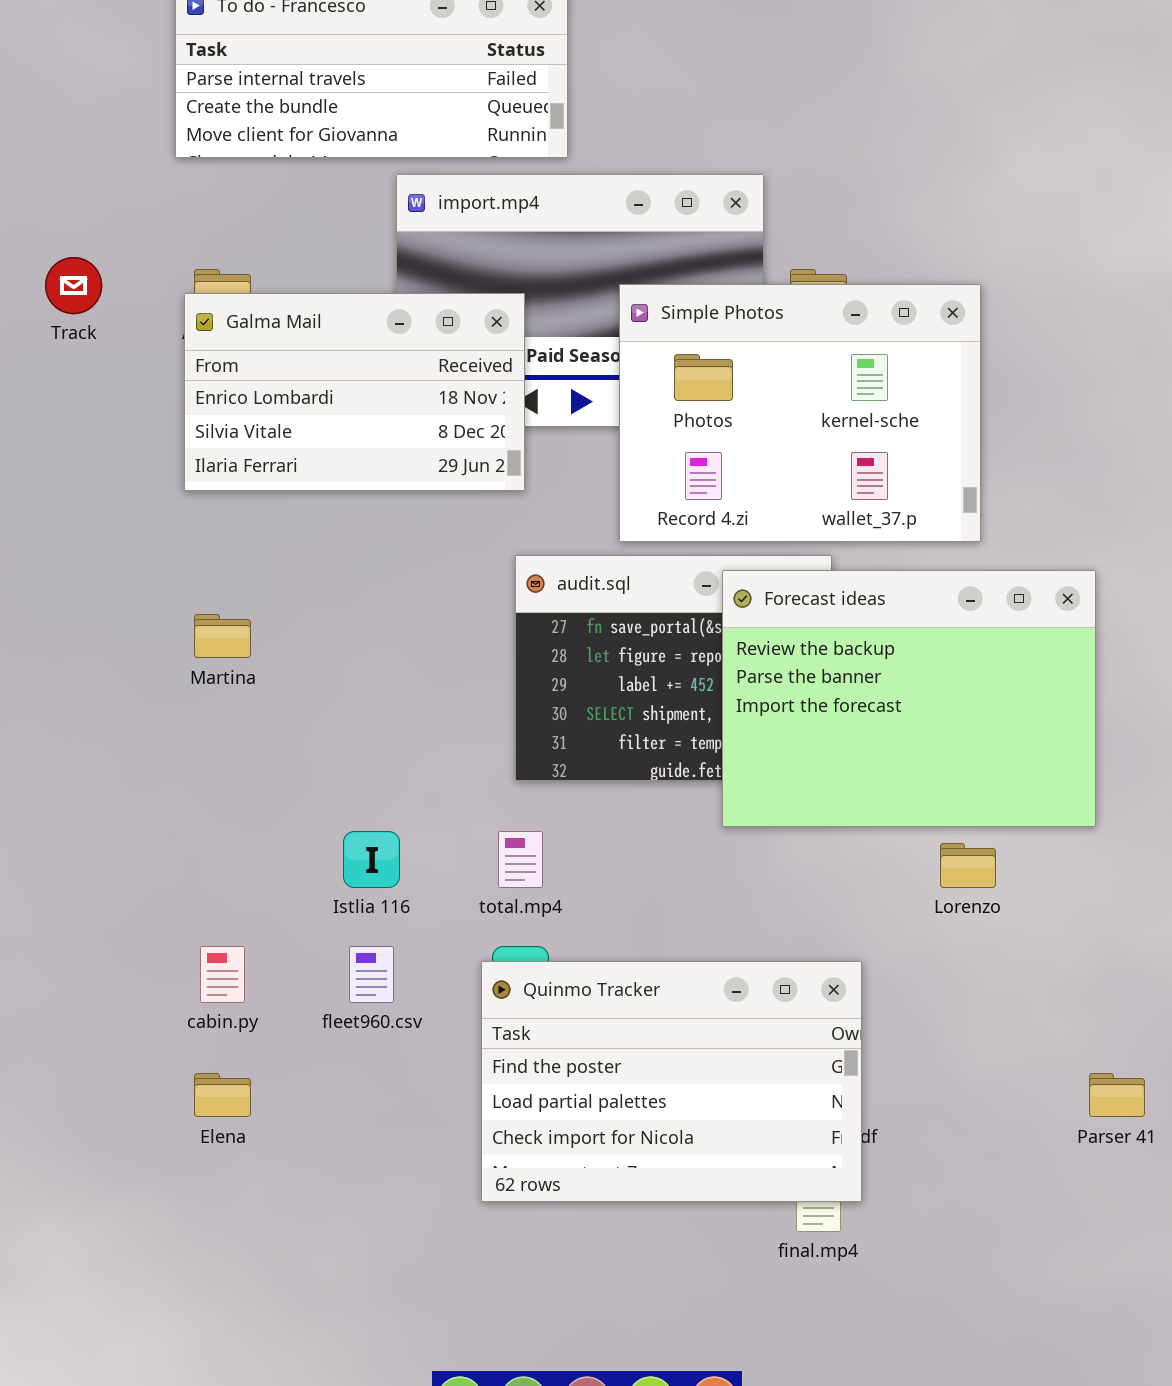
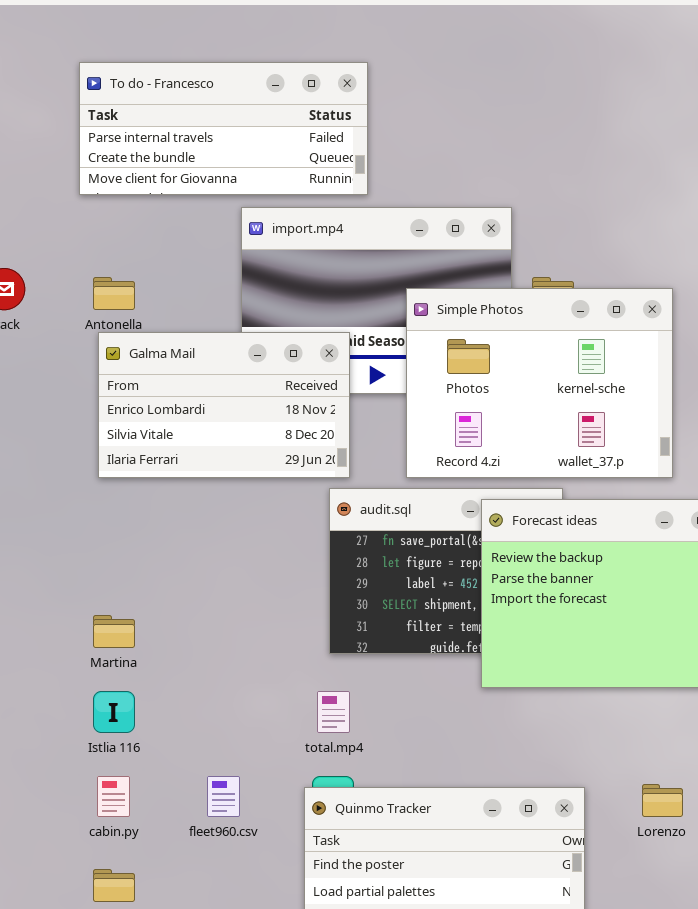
Galma Mail: [184,293,525,491] -> [98,332,350,478], moved
Martina: [194,614,251,658] -> [93,615,135,648], moved
Istlia 116: [343,831,400,888] -> [93,691,135,733], moved
Lorenzo: [940,843,996,888] -> [642,784,683,817], moved

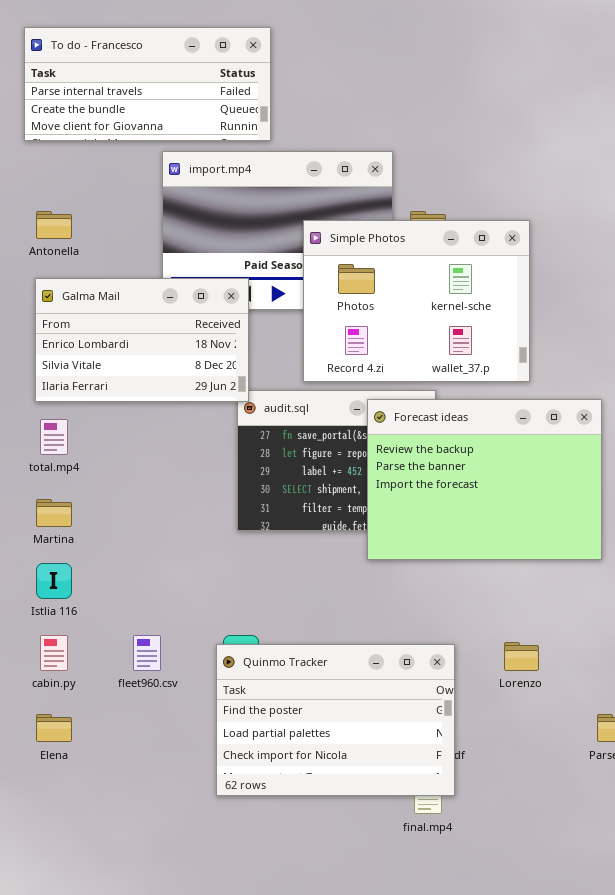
Galma Mail: [98,332,350,478] -> [35,278,249,402], moved
total.mp4: [317,691,350,733] -> [40,419,68,455], moved

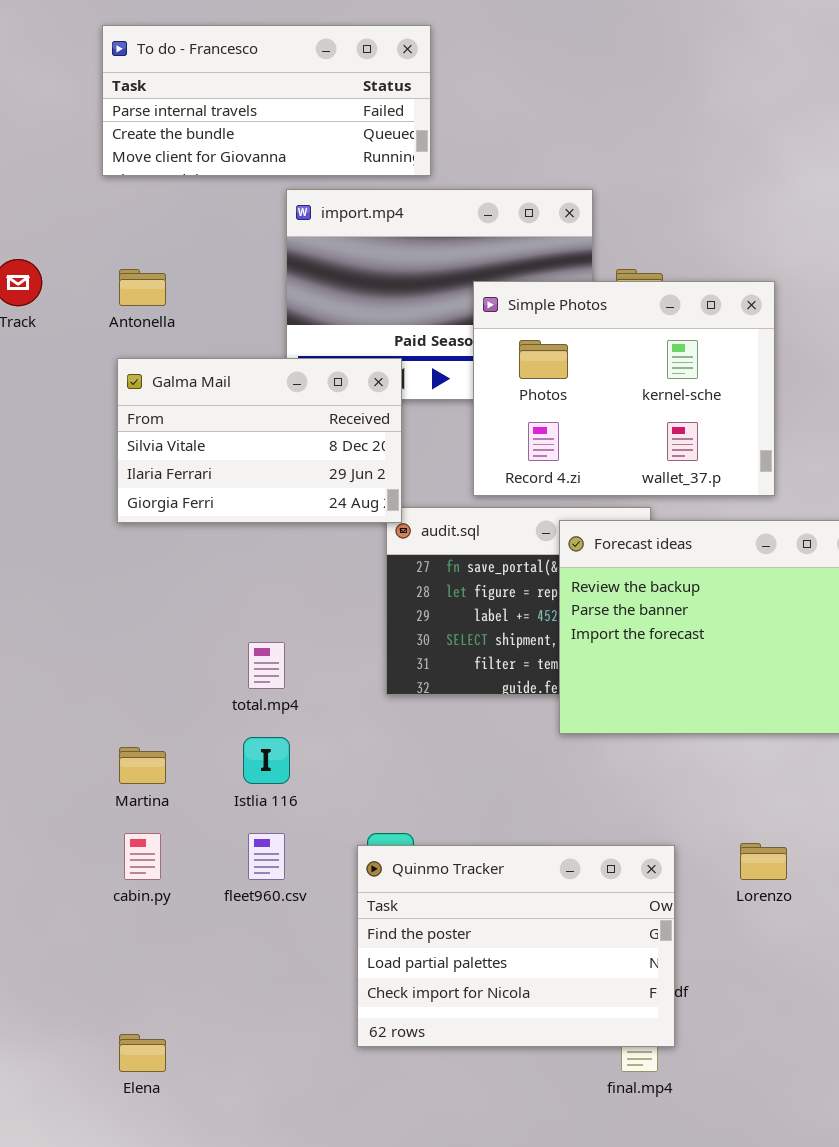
Galma Mail: [35,278,249,402] -> [117,358,402,523], scrolled down 1 row
total.mp4: [40,419,68,455] -> [248,642,285,689], moved
Martina: [36,499,72,527] -> [119,747,166,784], moved
Istlia 116: [36,563,72,599] -> [243,737,290,784], moved
Elena: [36,714,72,742] -> [119,1034,166,1072], moved

